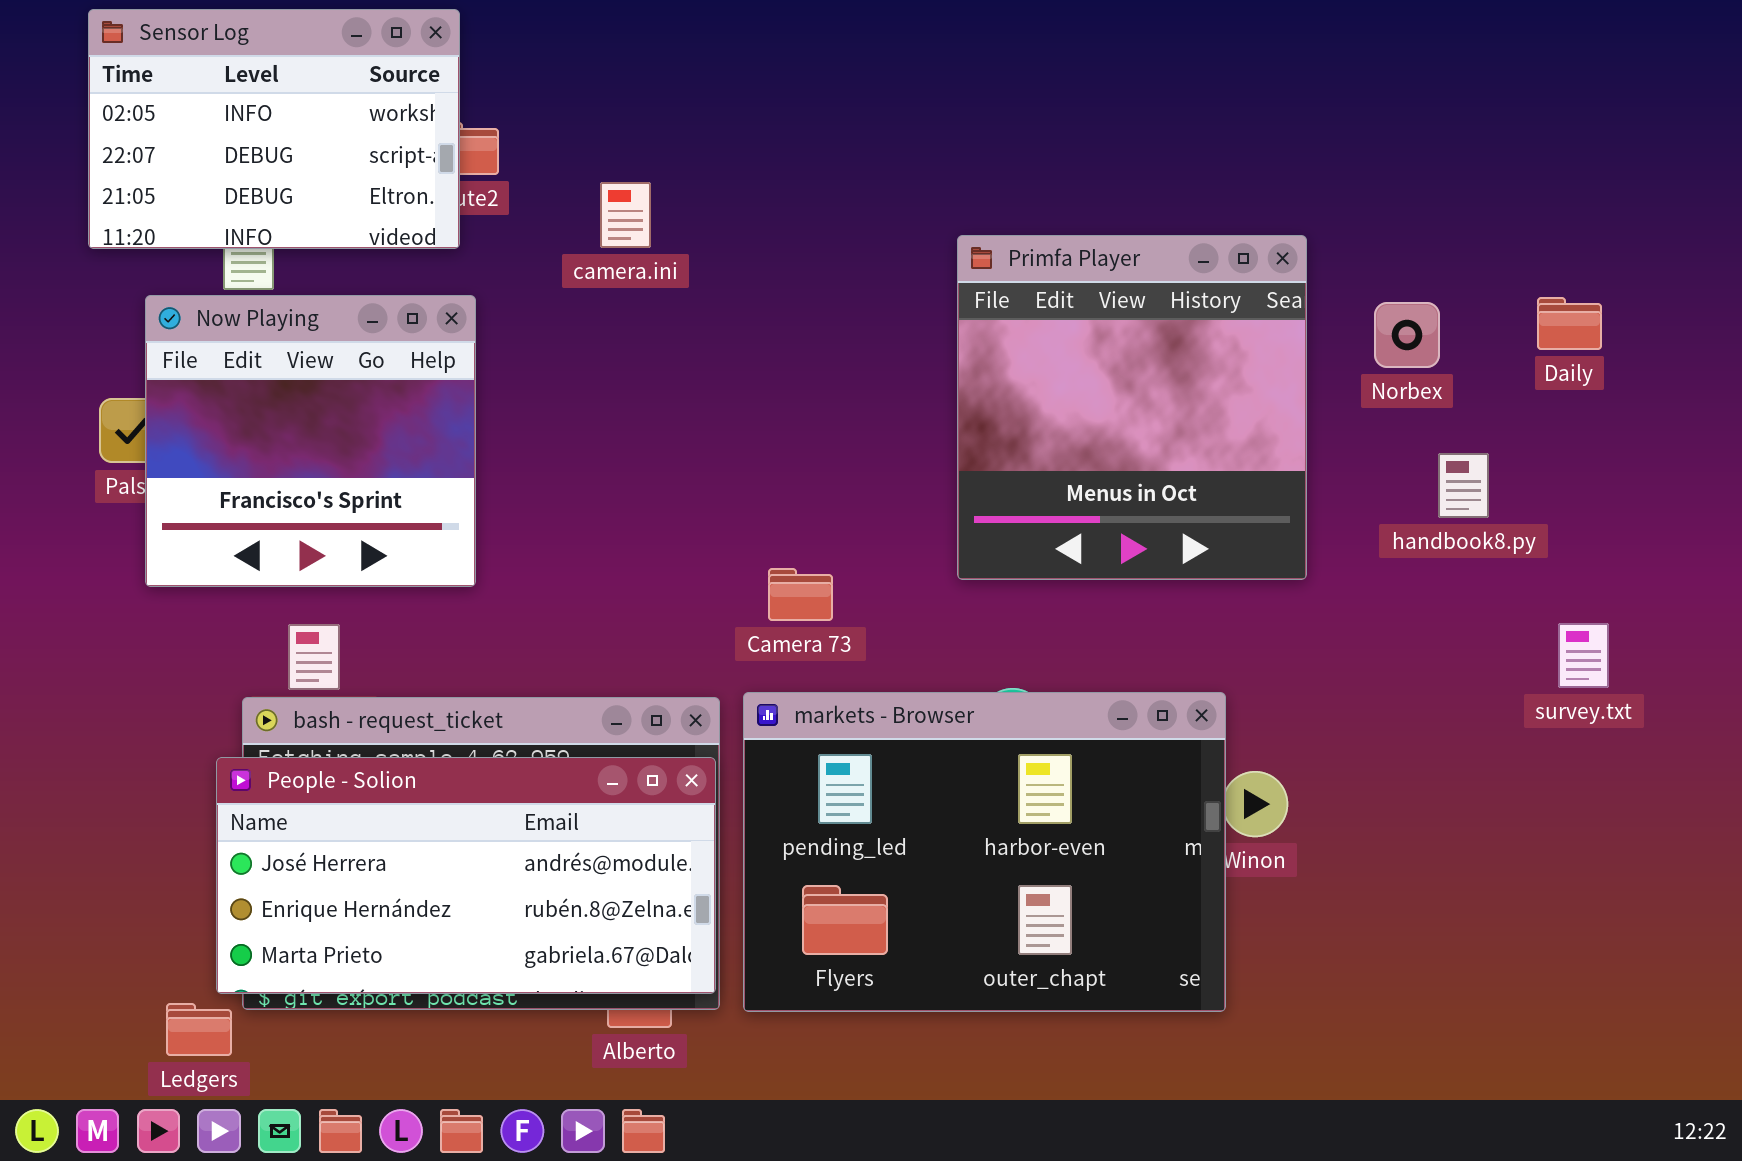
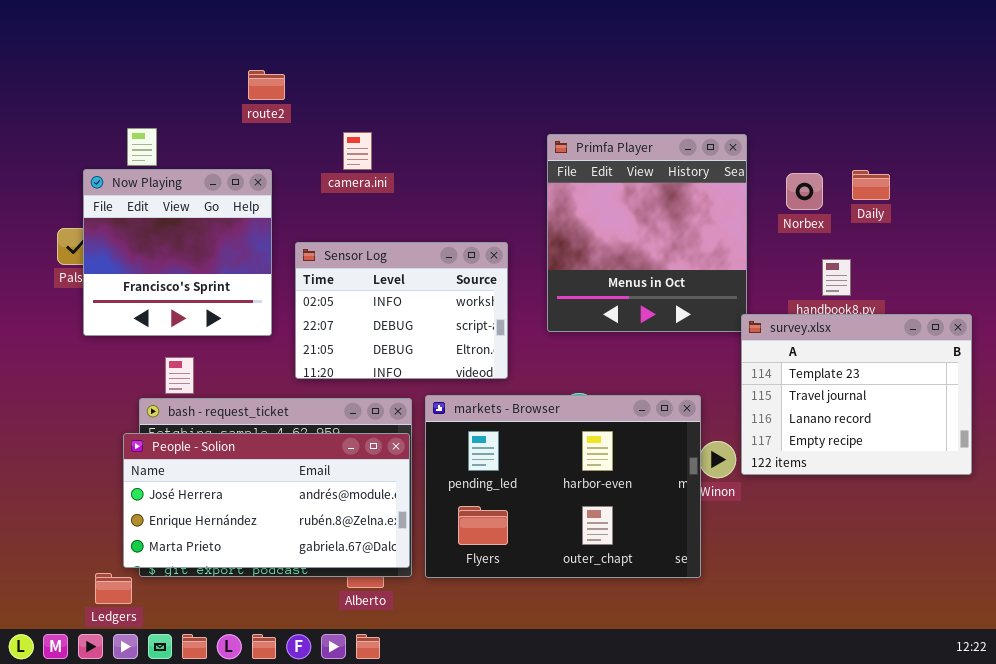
Sensor Log: [88,9,460,249] -> [295,242,508,379], moved
camera.ini: [600,182,651,248] -> [343,132,372,170], moved
Daily: [1537,297,1602,350] -> [852,170,890,200], moved
survey.xlsx: none -> [741,314,972,475], opened

